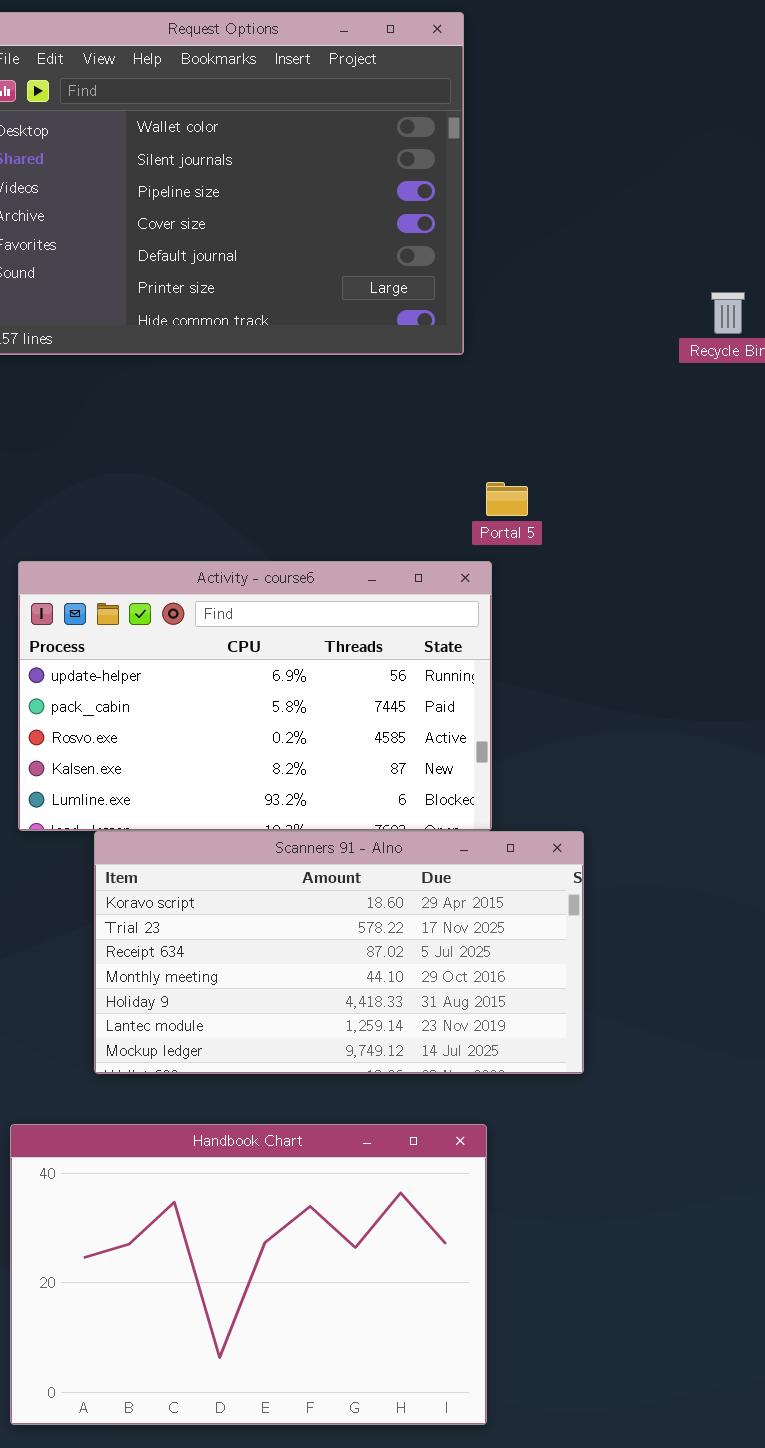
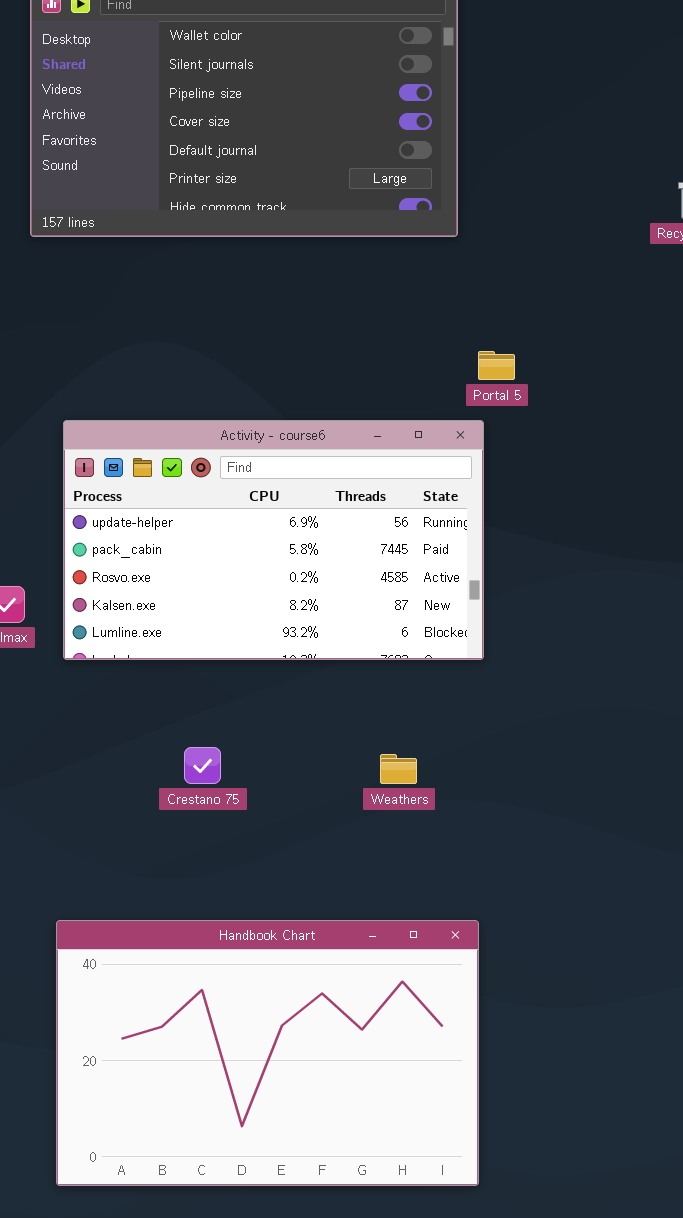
Scanners 91 - Alno: [94,831,584,1074] -> none, closed

